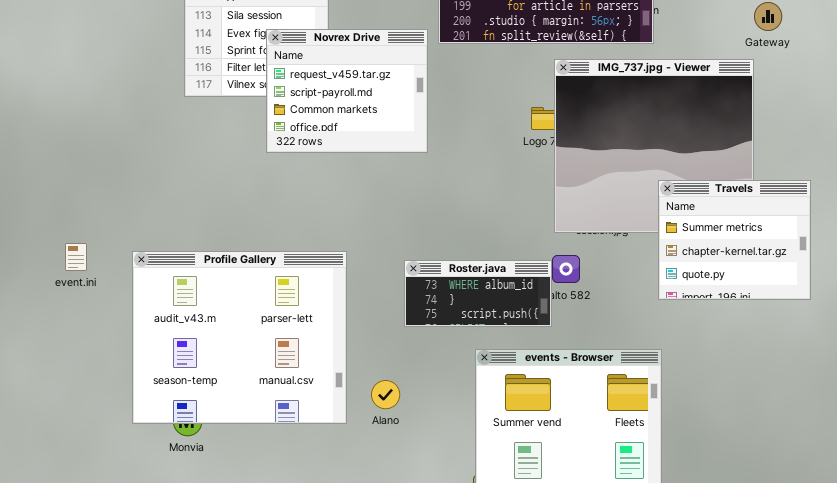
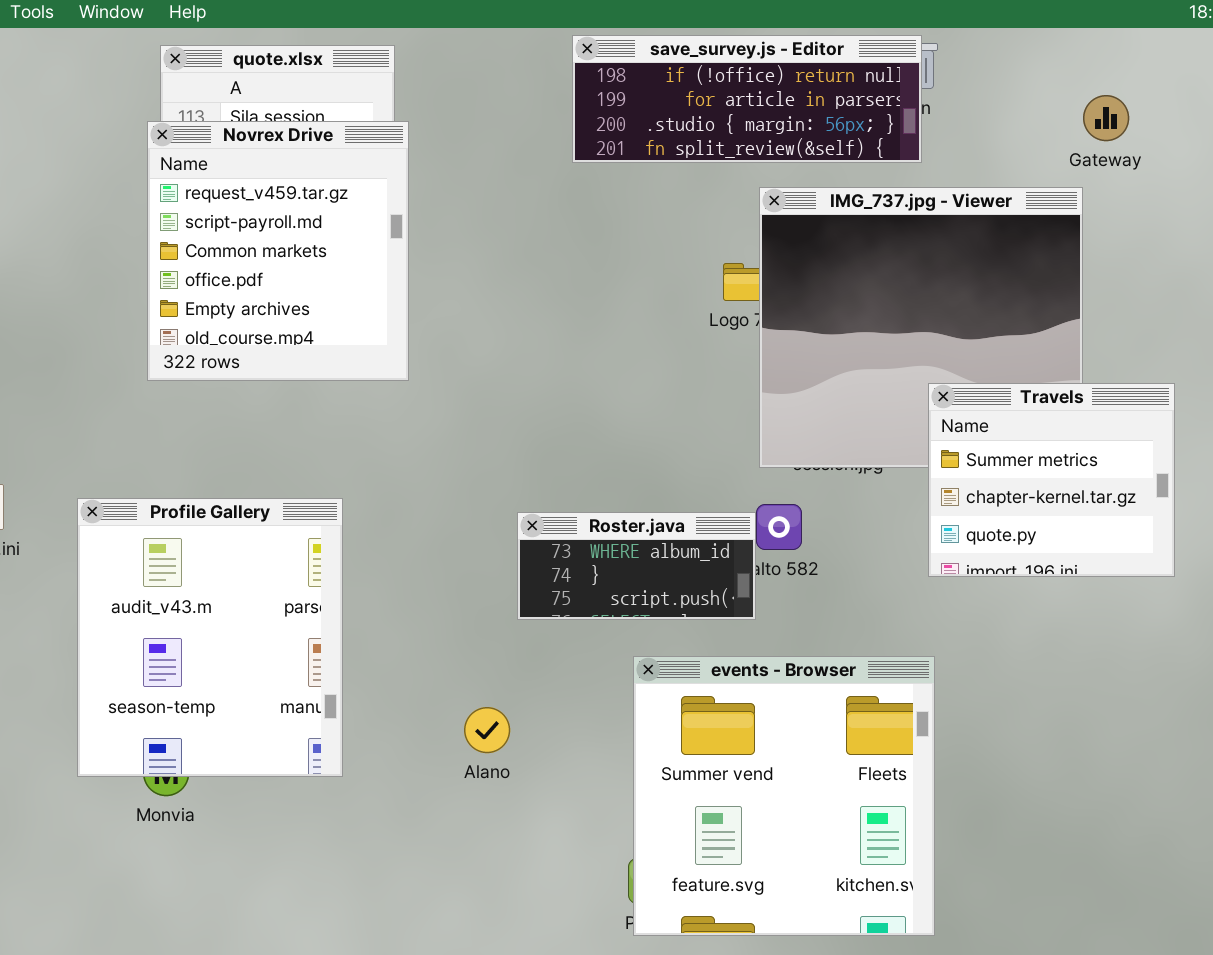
Novrex Drive: [266,29,428,153] -> [147,121,409,381], moved, resized
Profile Gallery: [132,251,347,424] -> [77,498,343,777], resized

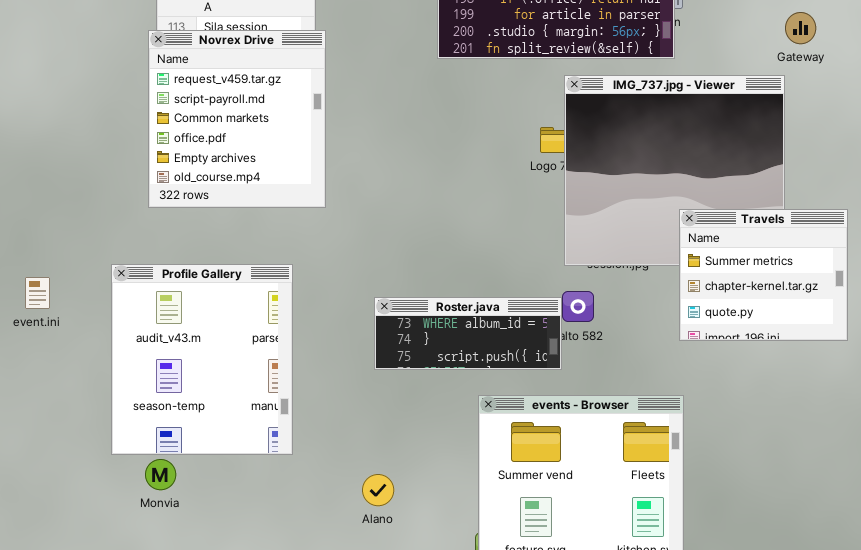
Profile Gallery: [77,498,343,777] -> [111,264,293,455], moved
Roster.java: [517,512,756,620] -> [374,297,562,370], resized
Alano: [464,707,510,753] -> [362,474,394,506], moved

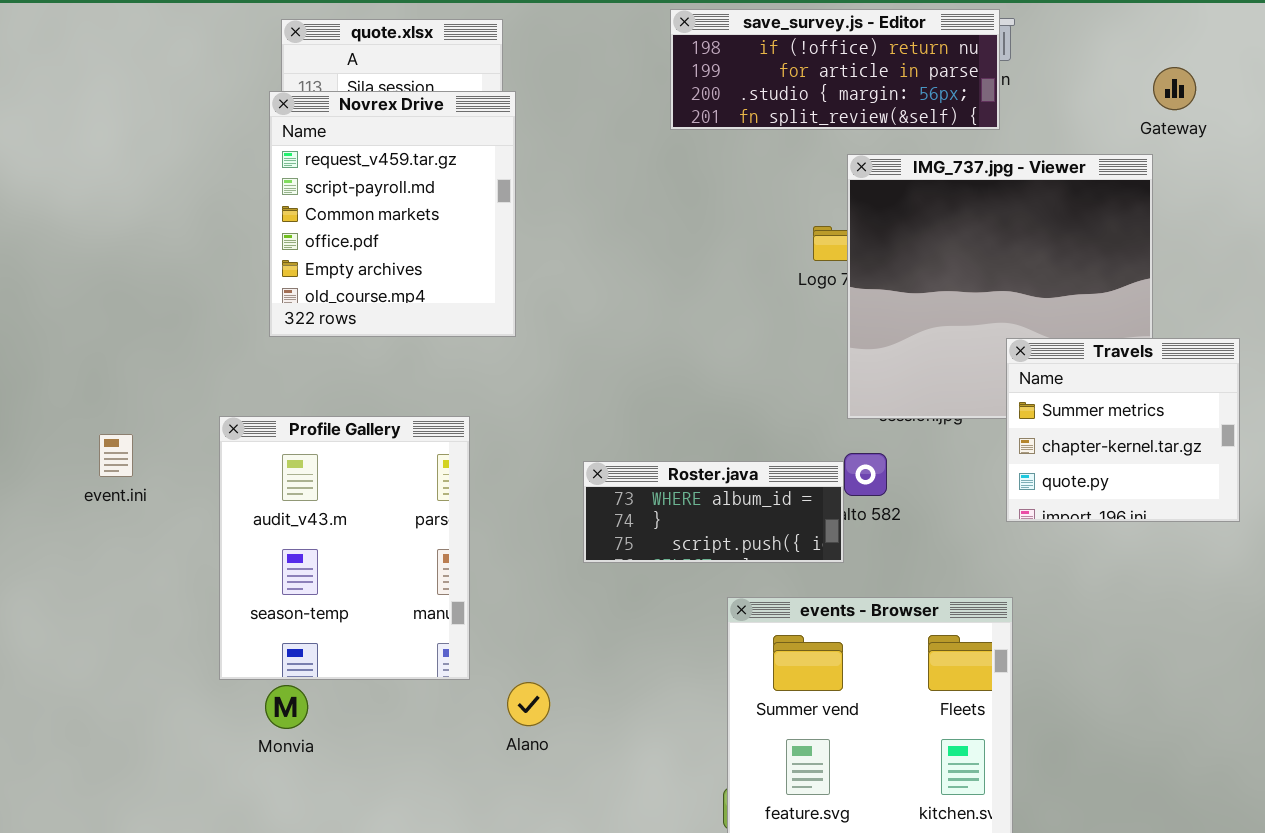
Alano: [362,474,394,506] -> [507,682,550,726], moved

